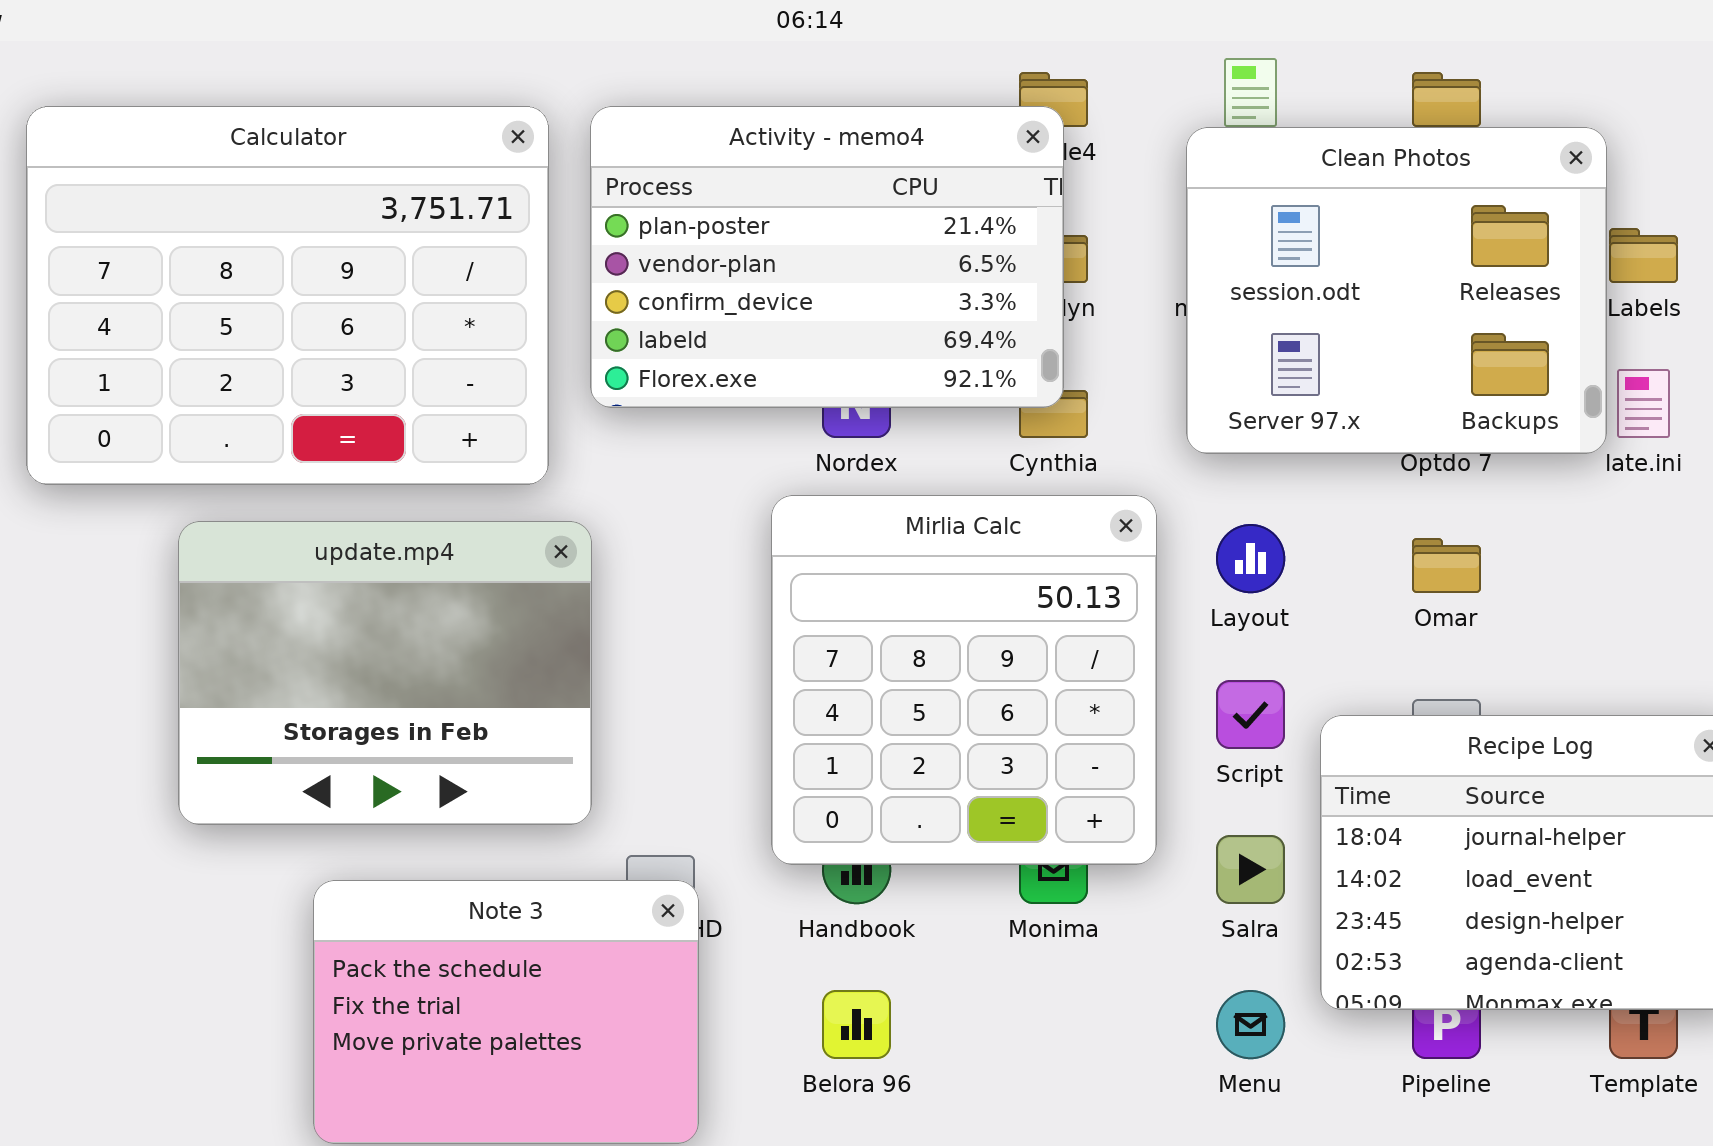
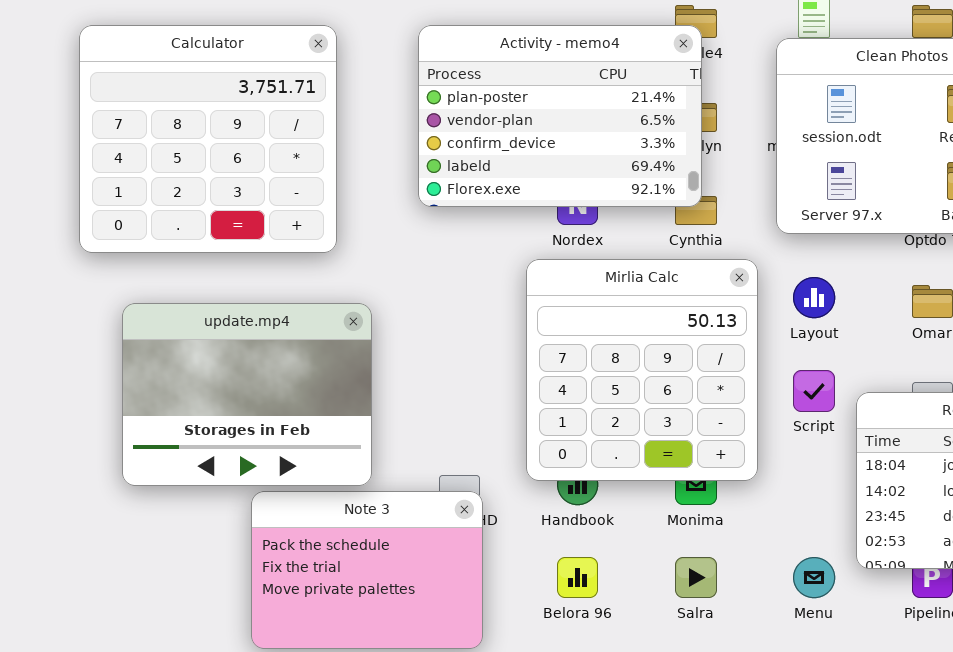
Calculator: [26,106,549,485] -> [79,25,337,253], resized
update.mp4: [178,521,592,825] -> [122,303,372,486], moved
Salra: [1216,835,1285,904] -> [675,557,717,598], moved

